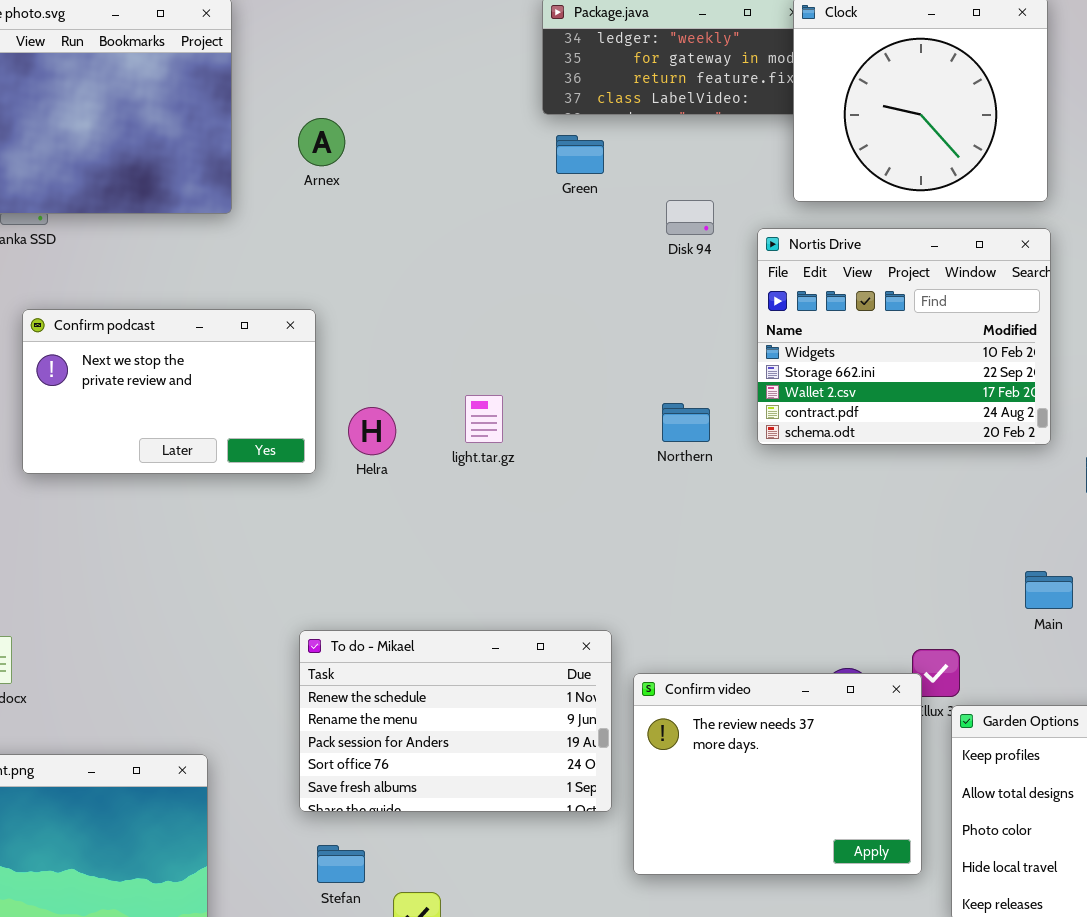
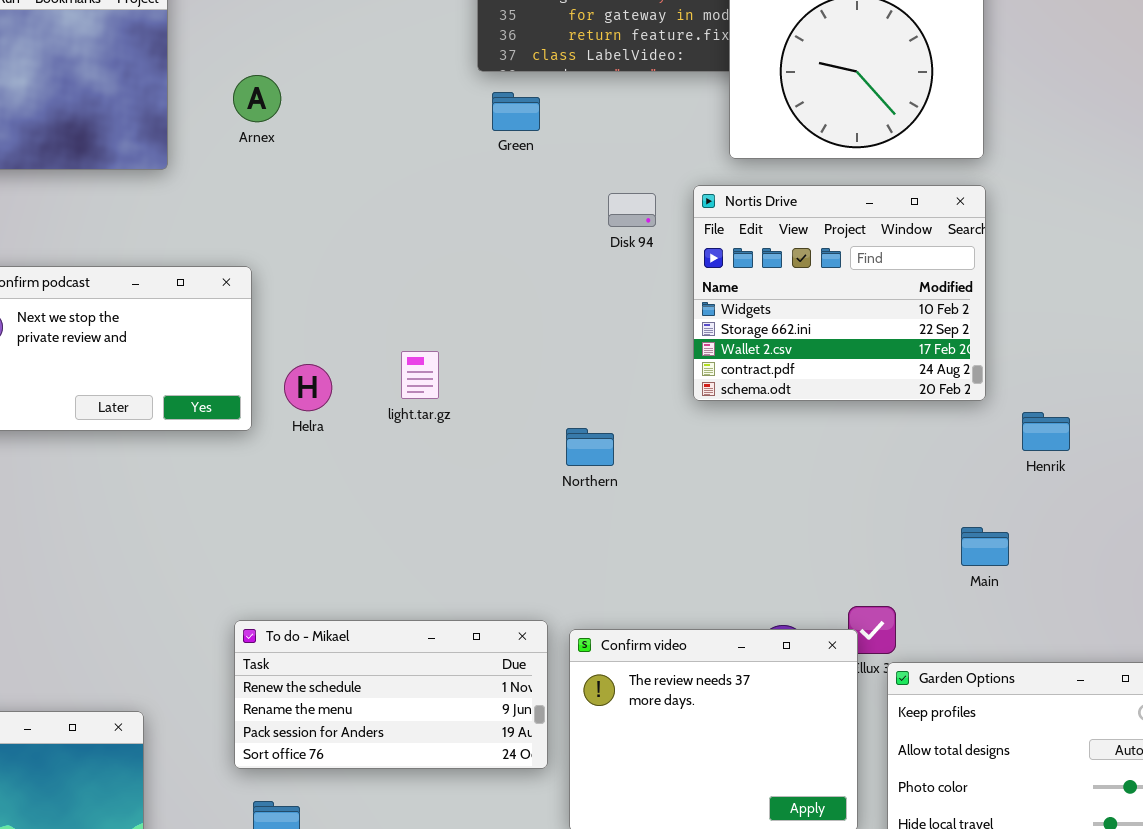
Disk 94: [666,200,714,235] -> [608,193,656,227], moved
Northern: [662,403,710,442] -> [566,428,614,466], moved
To do - Mikael: [299,630,612,812] -> [234,620,548,769], resized

